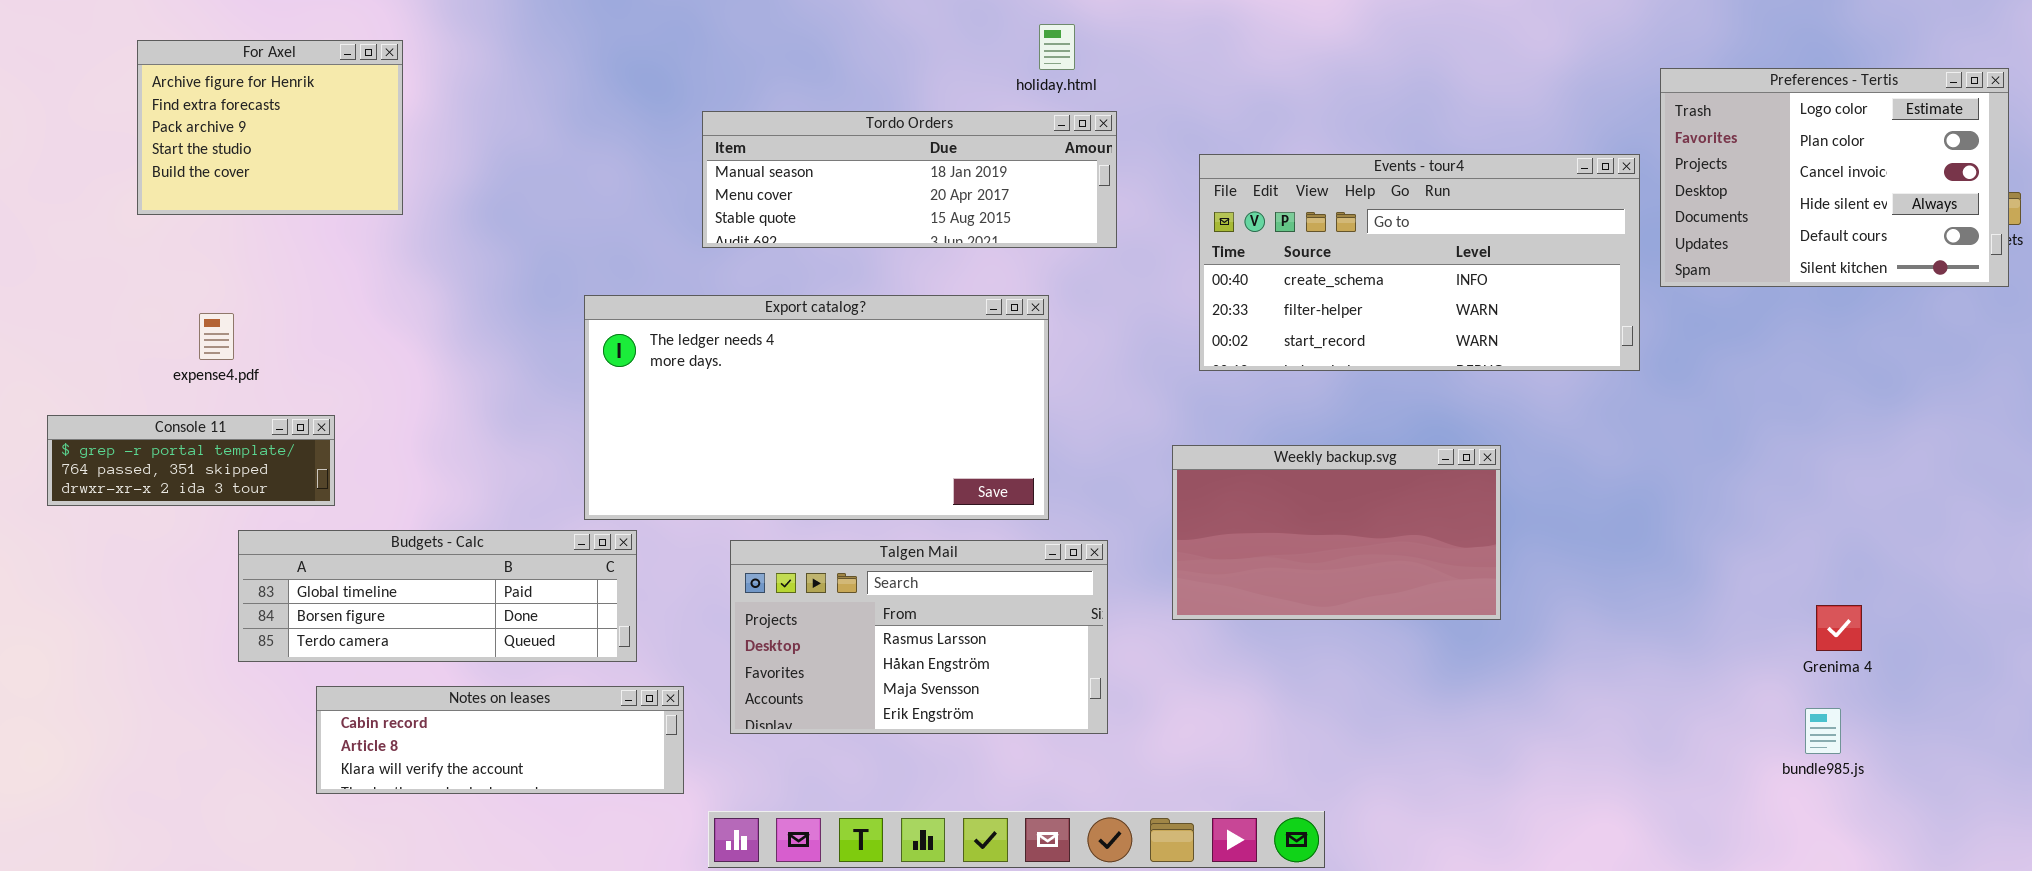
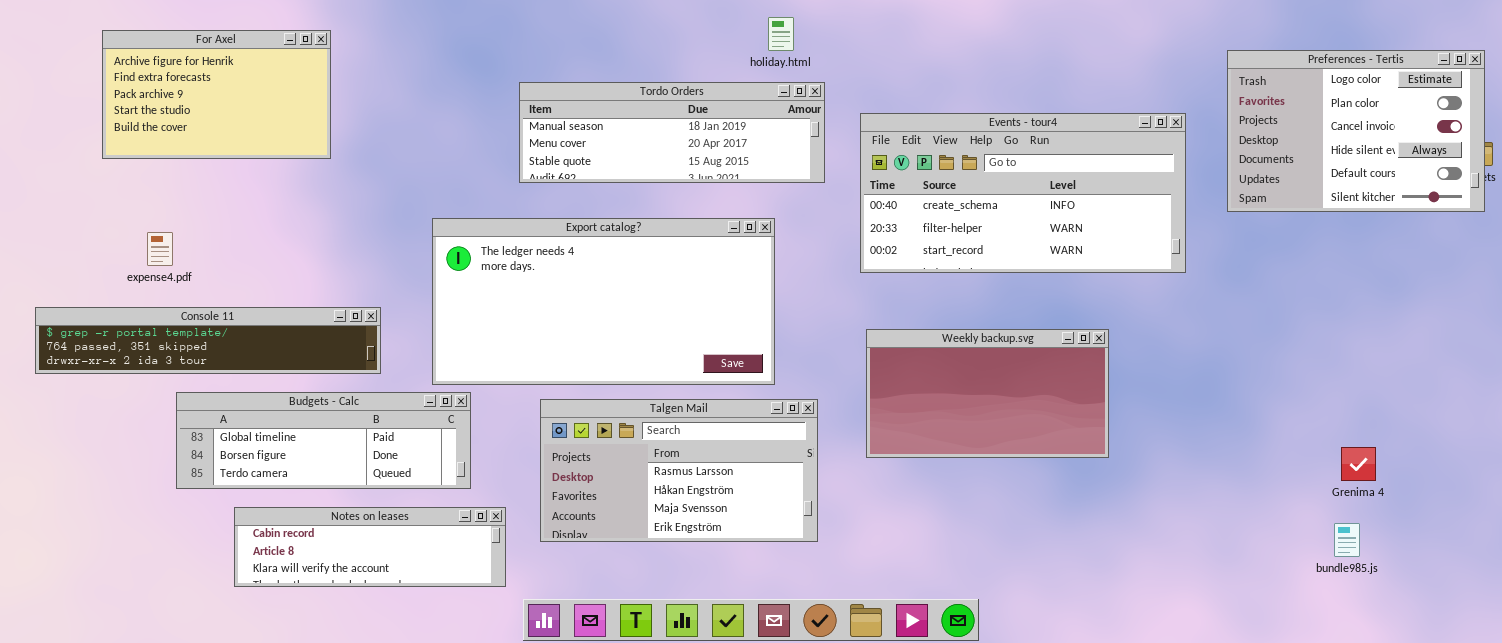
For Axel: [137,40,403,215] -> [102,30,331,159], resized
Events - tour4: [1199,154,1640,371] -> [860,113,1186,273], moved
Console 11: [47,415,335,506] -> [35,307,381,374], resized

